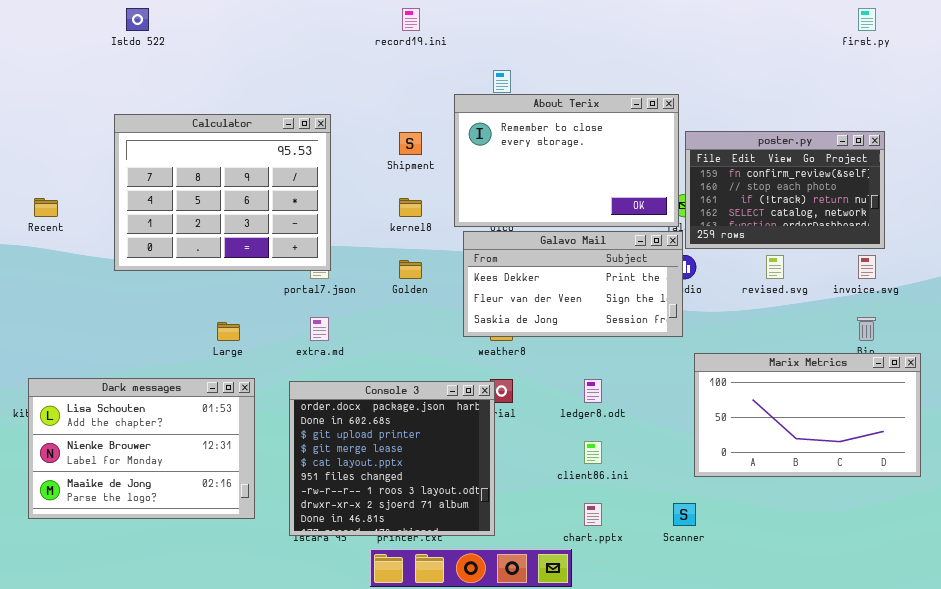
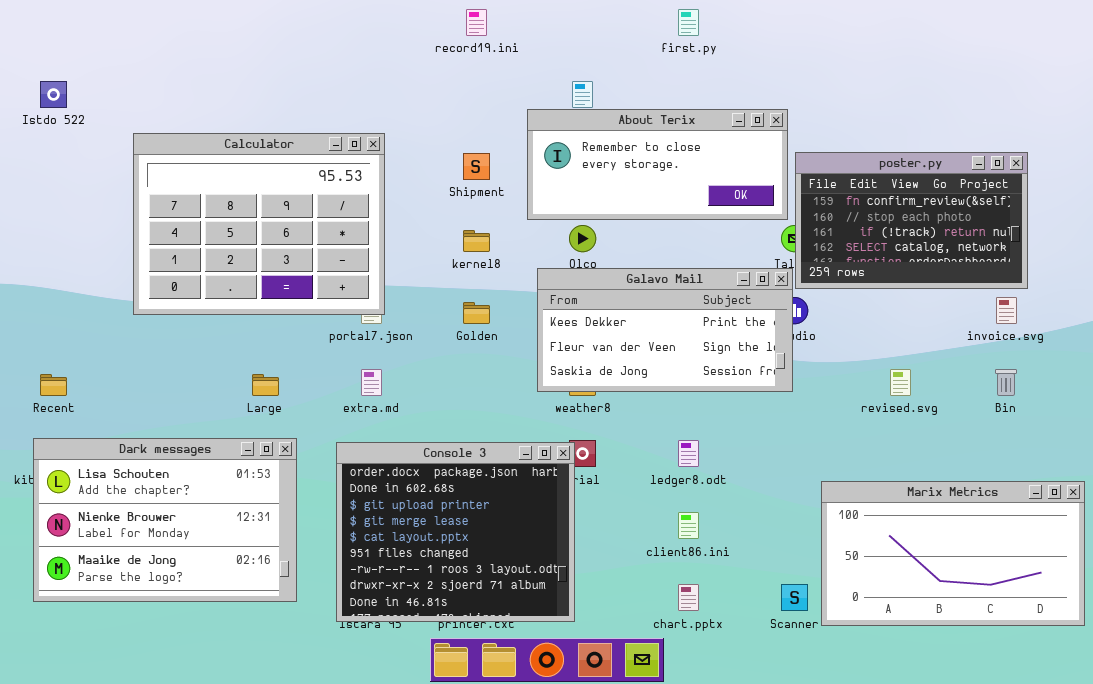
Istdo 522: [126,8,149,31] -> [40,81,67,108], moved
first.py: [858,8,876,31] -> [678,9,699,36], moved
About Terix: [454,94,679,227] -> [527,109,788,220], resized
Recent: [34,198,58,217] -> [40,374,67,396], moved
revised.svg: [766,255,784,279] -> [890,369,911,396], moved
Marix Metrics: [694,353,921,477] -> [821,481,1085,626], moved

